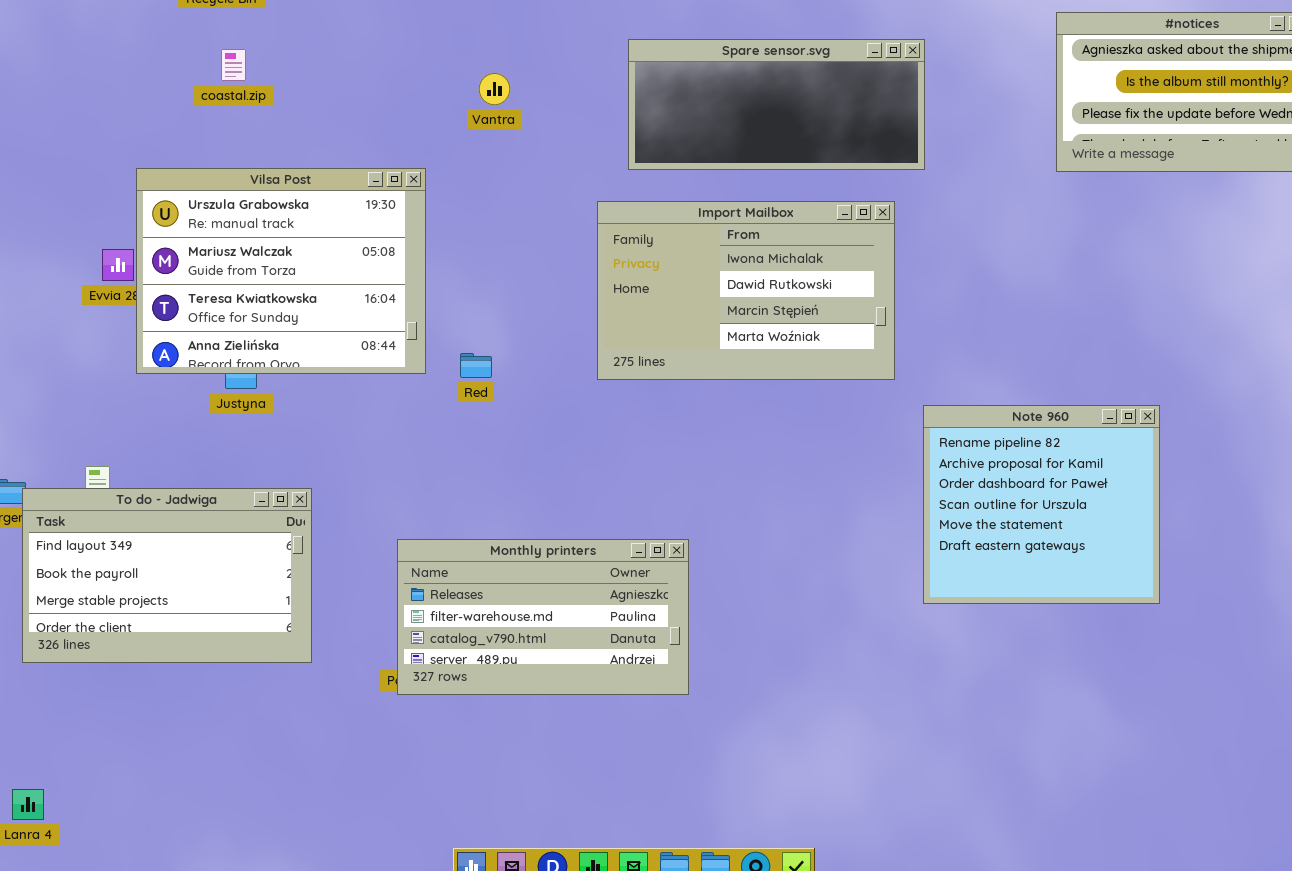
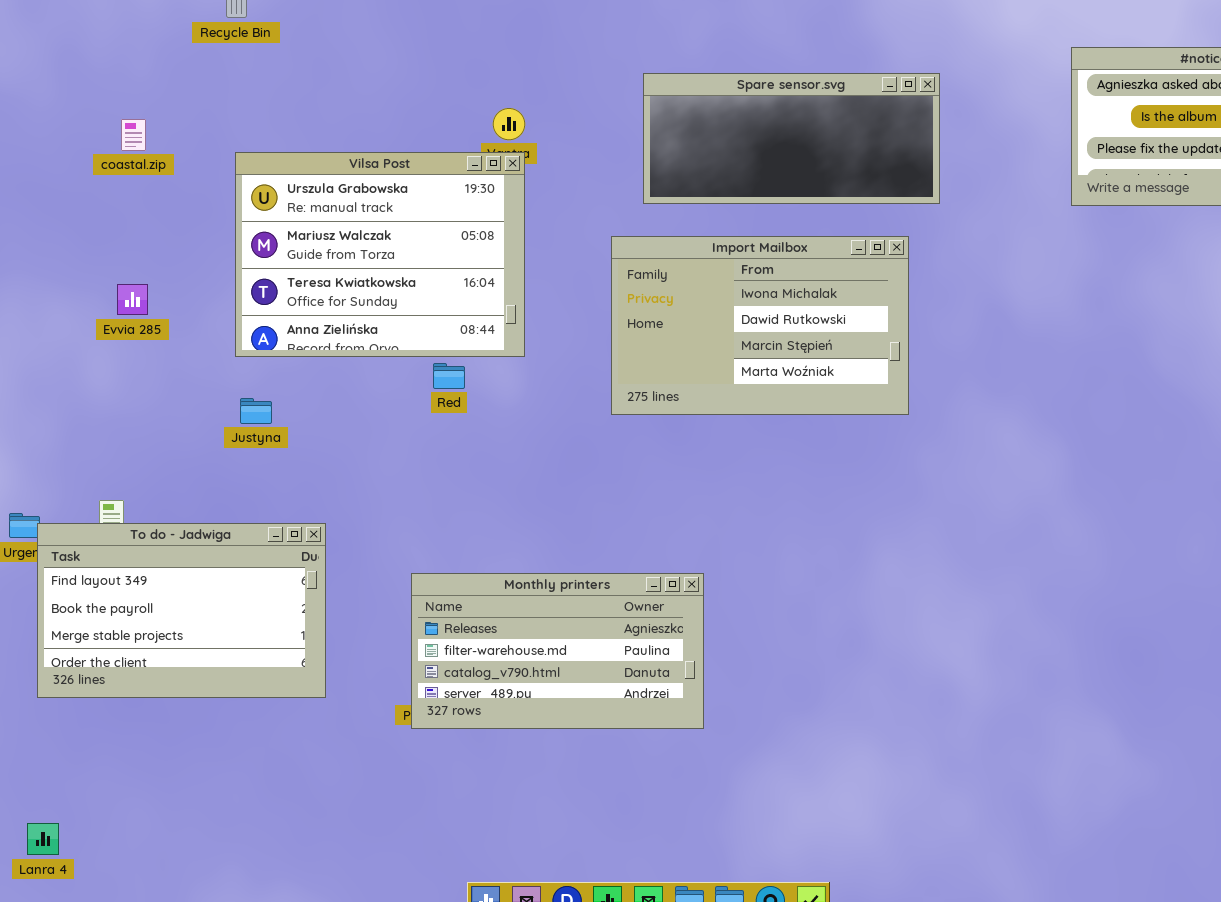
coastal.zip: [221,49,246,81] -> [121,119,146,151], moved
Vilsa Post: [136,168,426,374] -> [235,152,525,357], moved
Red: [460,353,492,378] -> [433,363,465,389], moved
Note 960: [923,405,1160,604] -> none, closed

